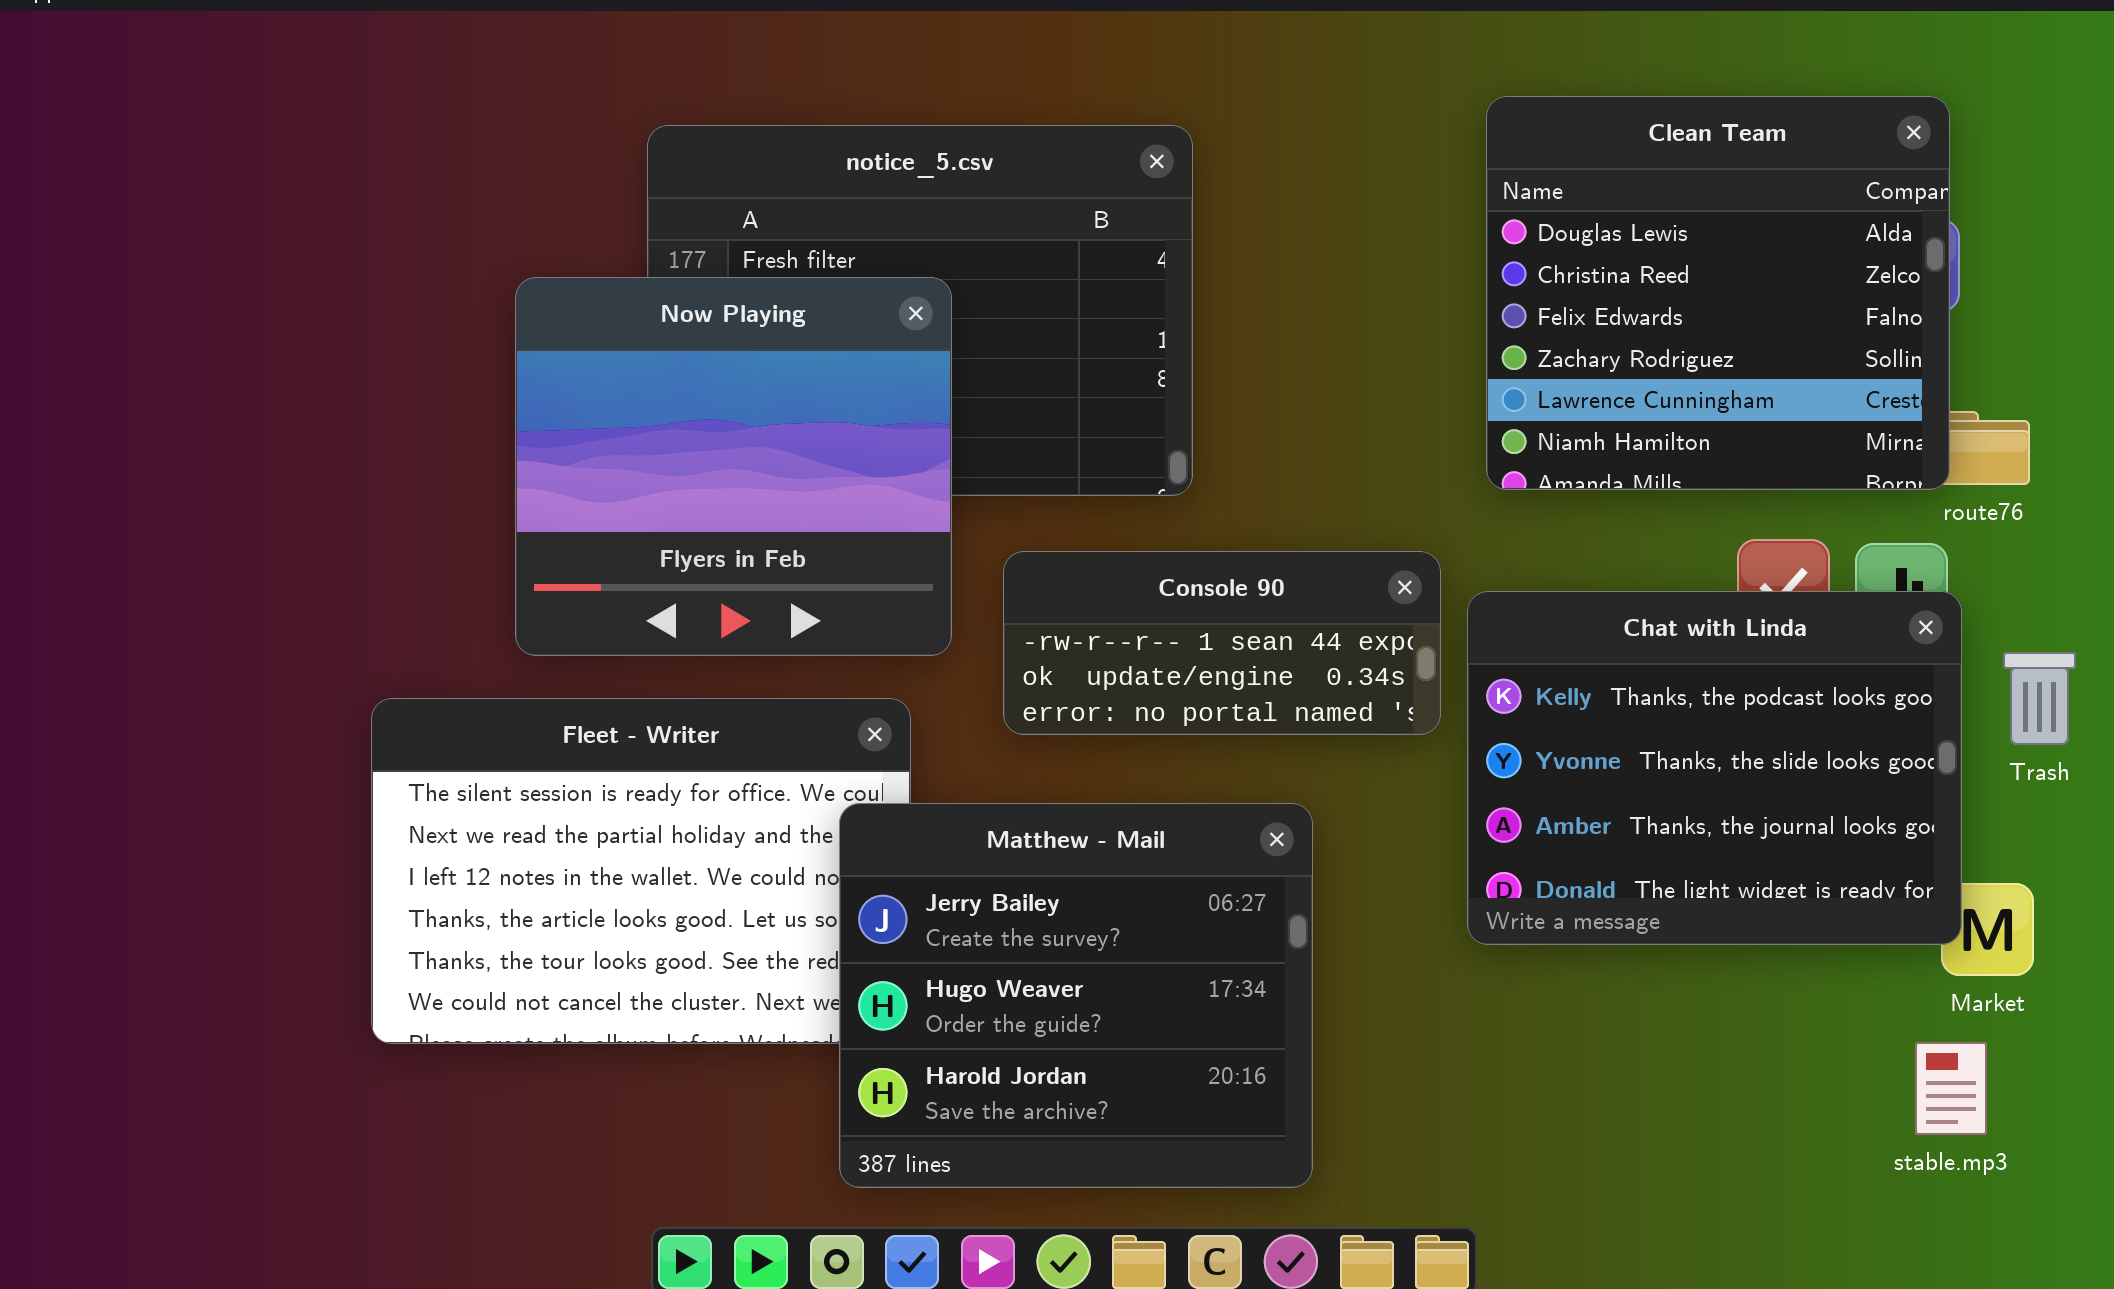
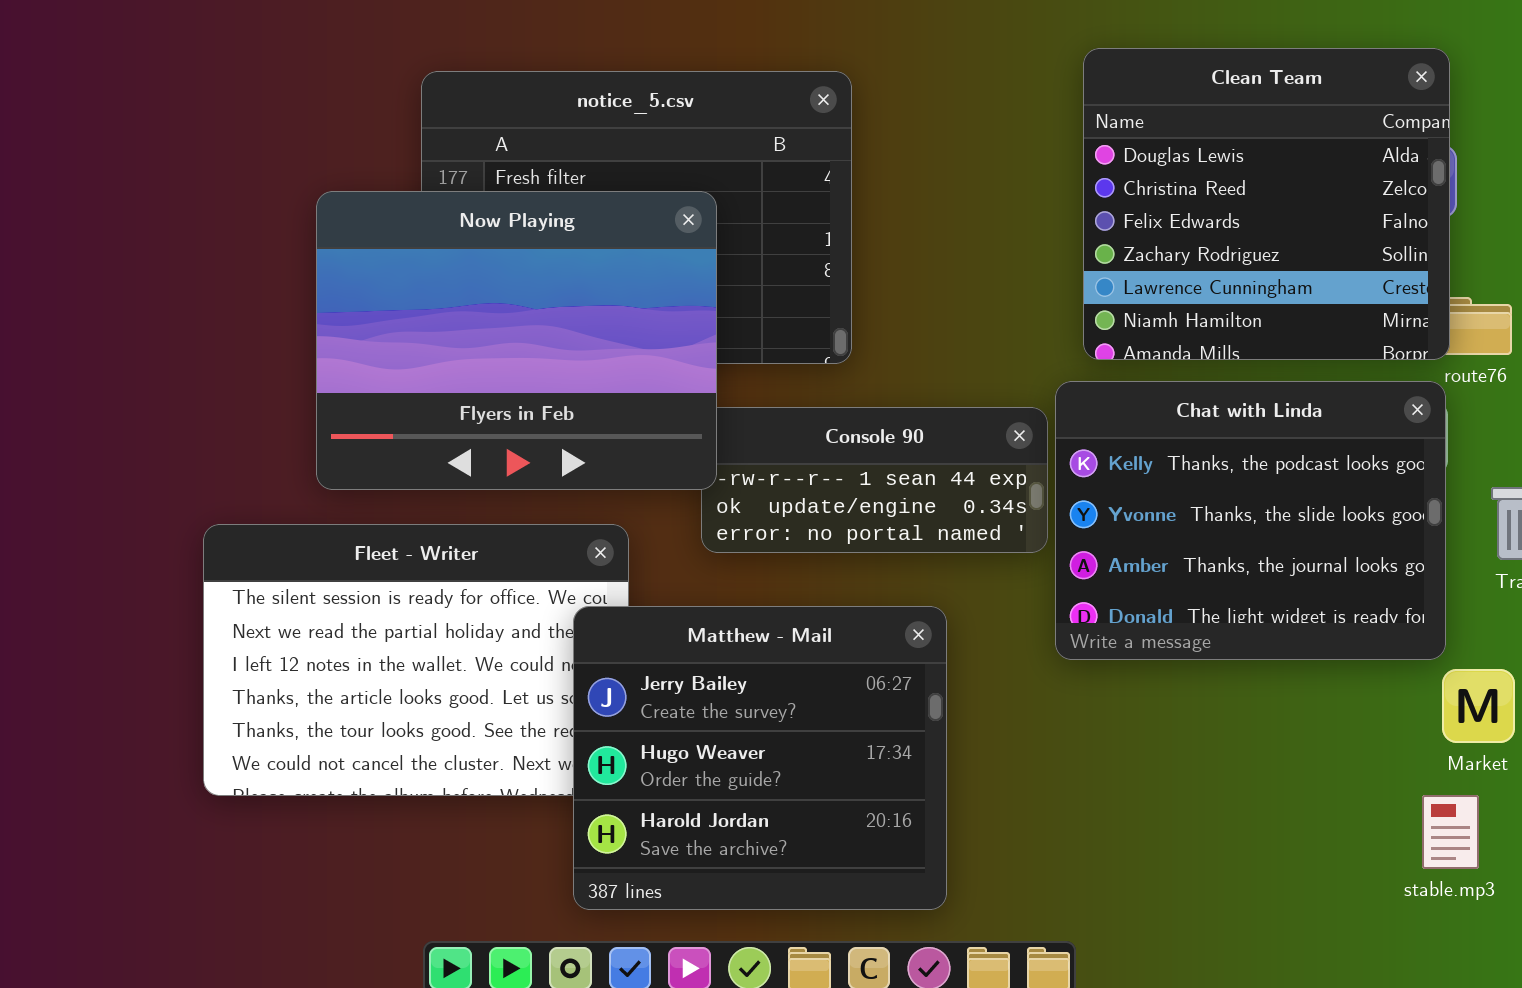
Now Playing: [515,277,952,656] -> [316,191,717,490], resized
Chat with Linda: [1467,591,1962,945] -> [1055,381,1446,660], moved

